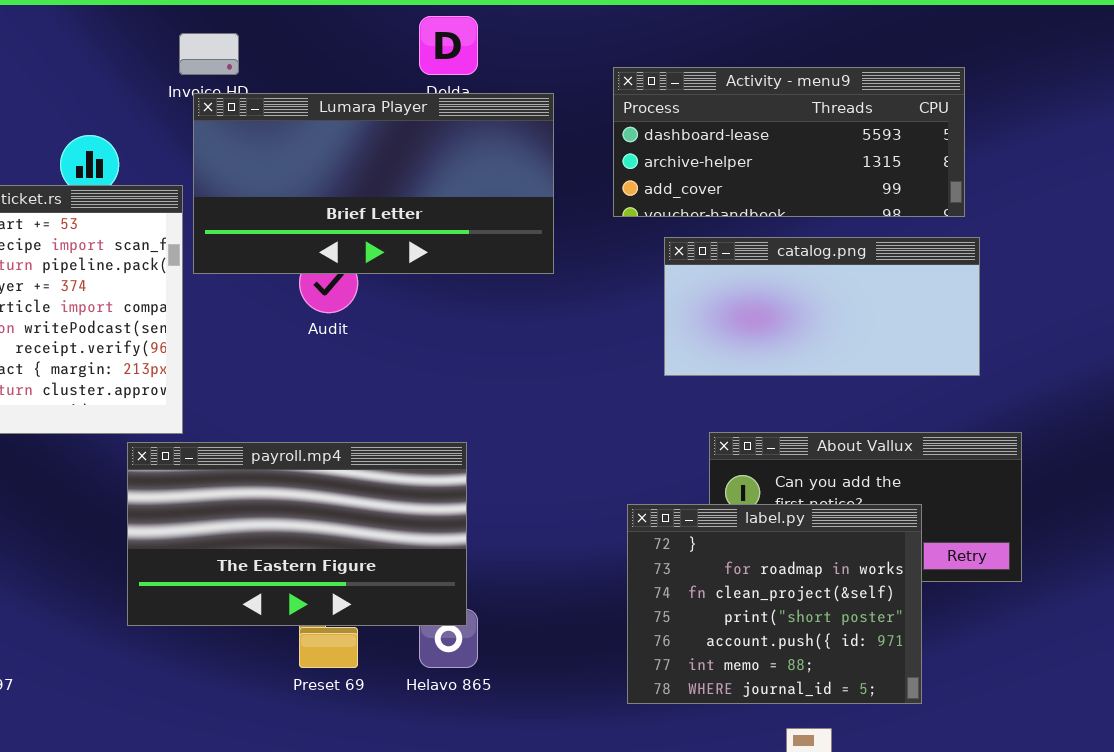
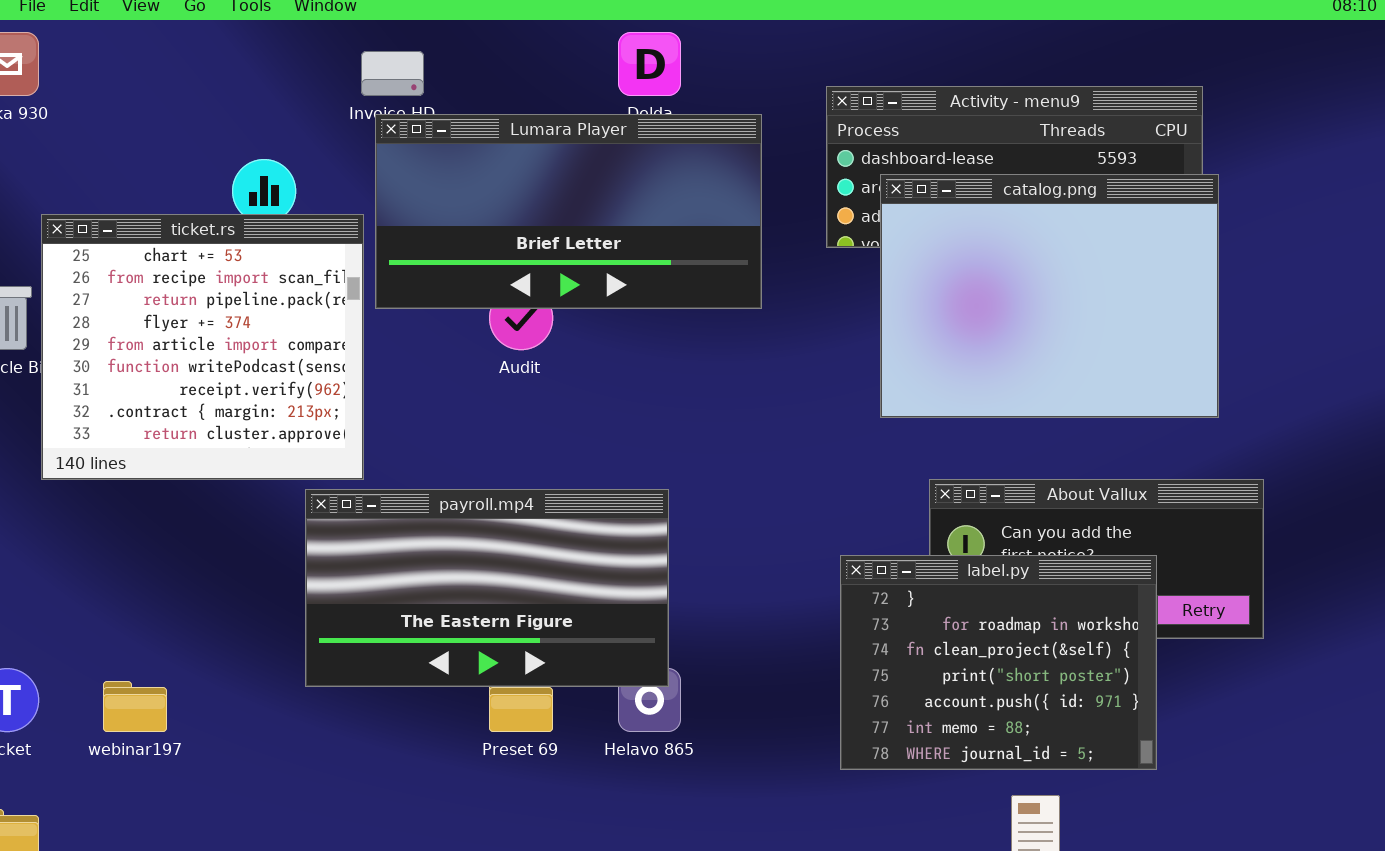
catalog.png: [664,237,980,376] -> [880,174,1219,418], resized

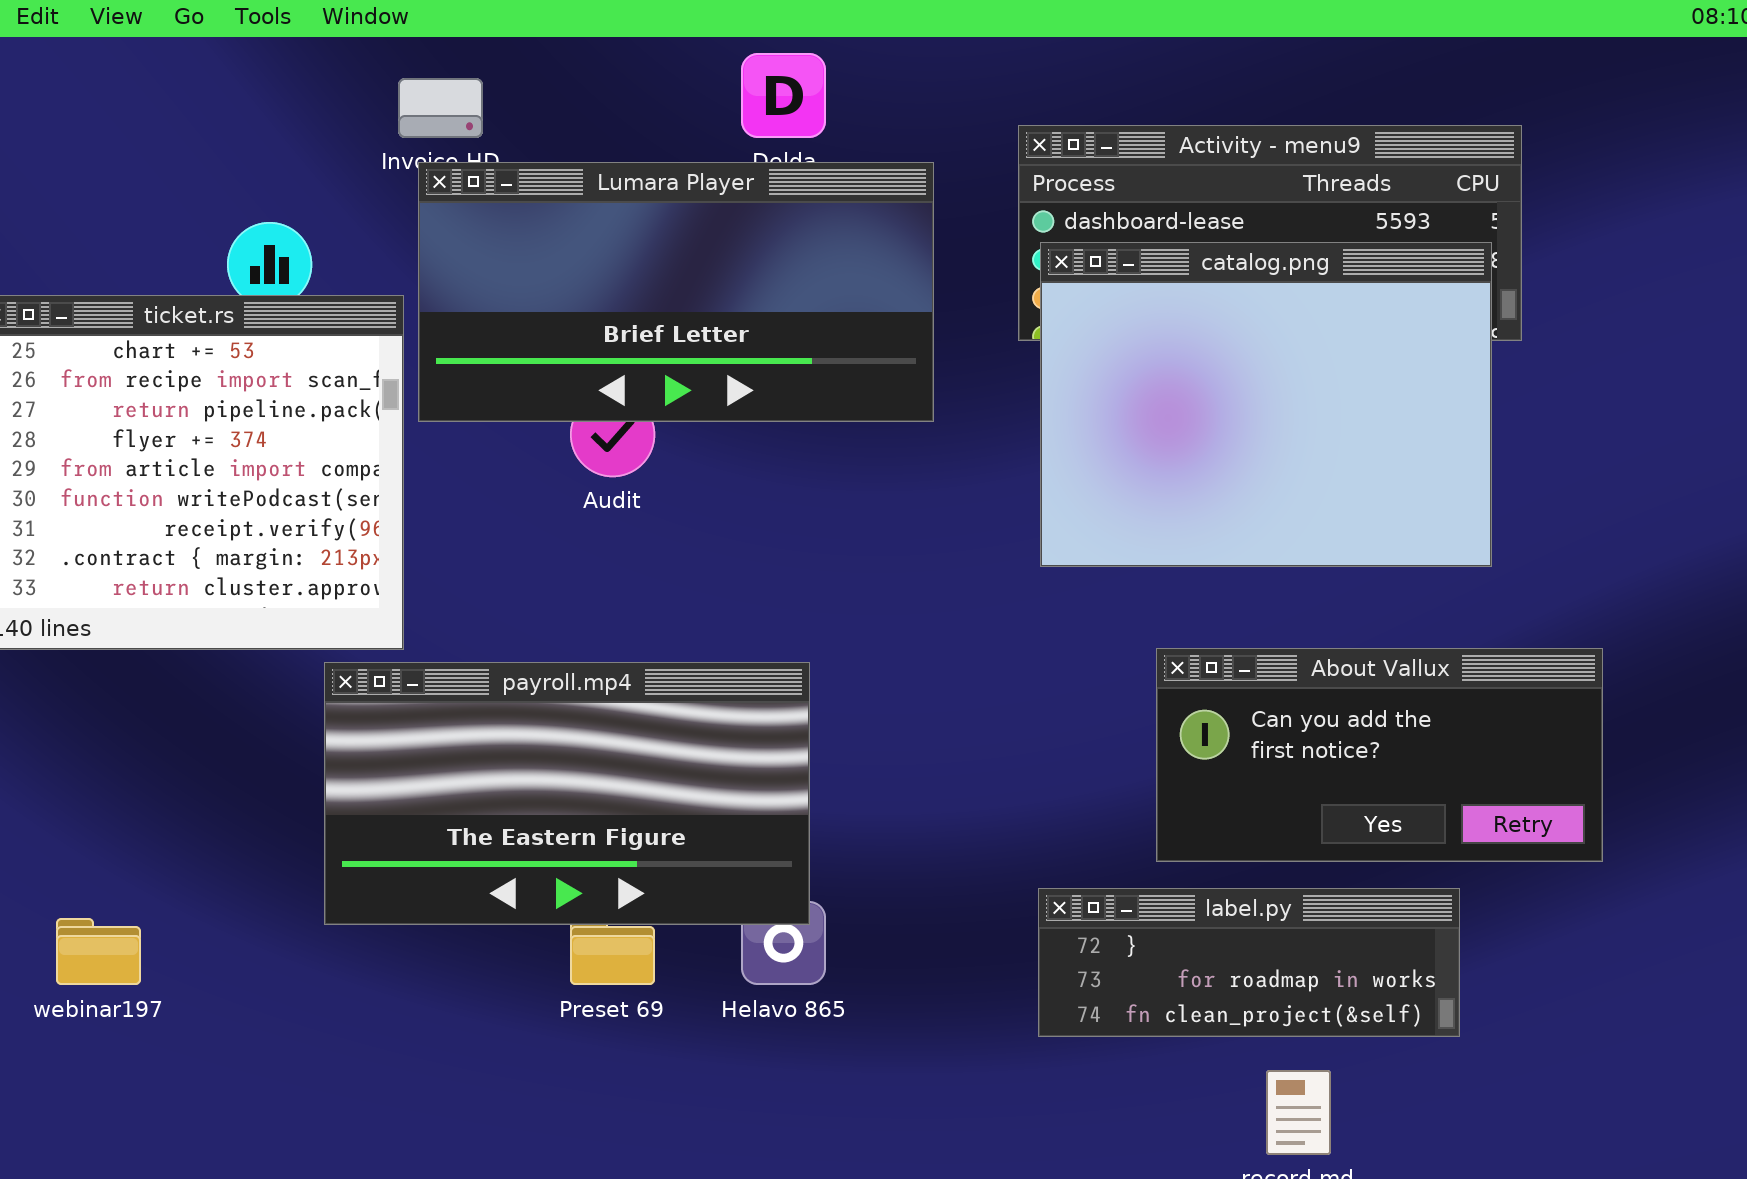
catalog.png: [880,174,1219,418] -> [1040,242,1492,567], moved
label.py: [840,555,1157,770] -> [1038,888,1460,1037], resized

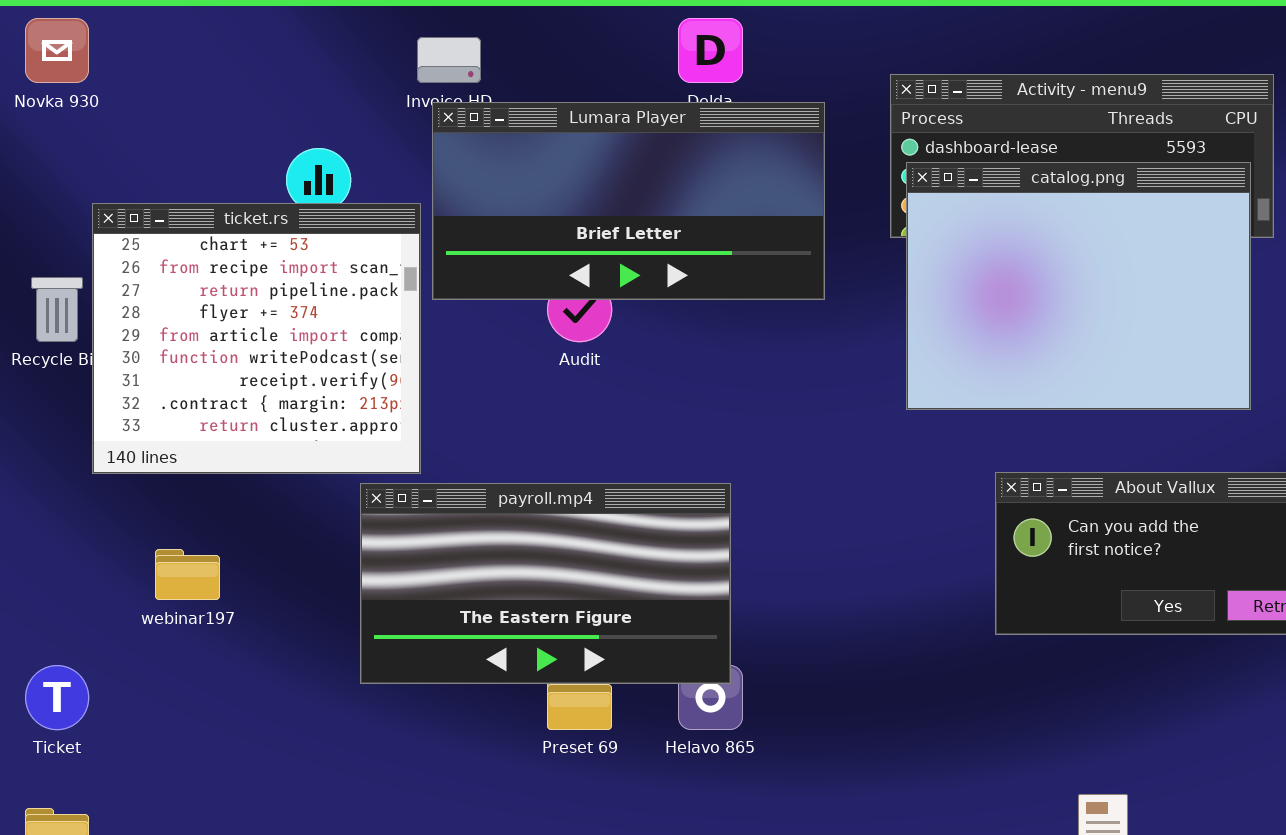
label.py: [1038,888,1460,1037] -> none, closed
webinar197: [56,918,141,985] -> [155,549,220,600], moved

